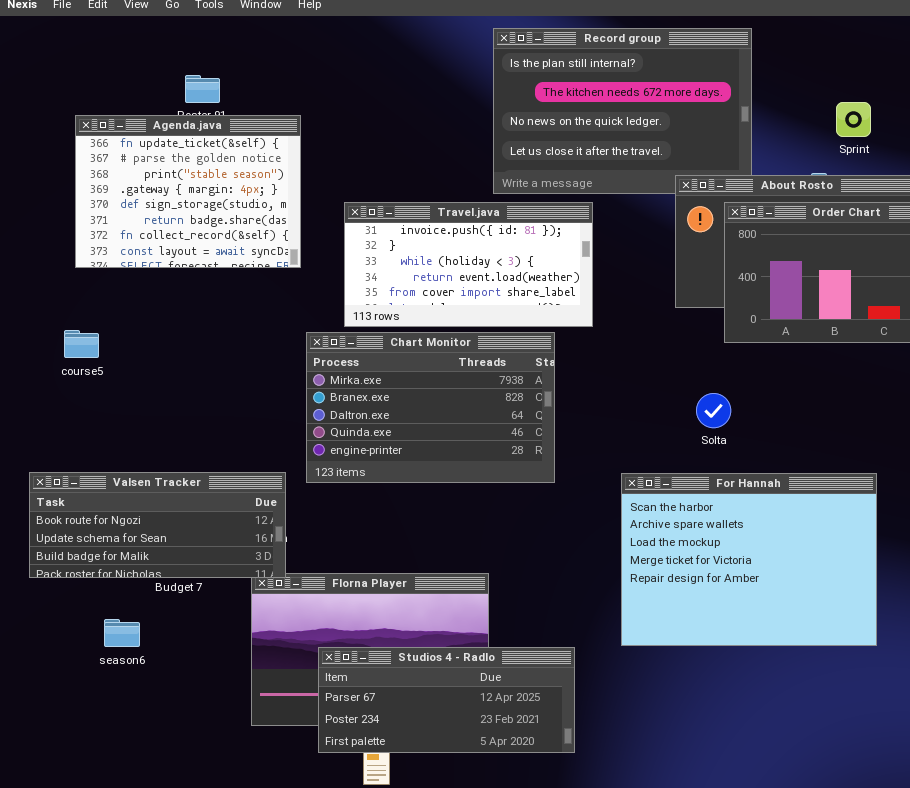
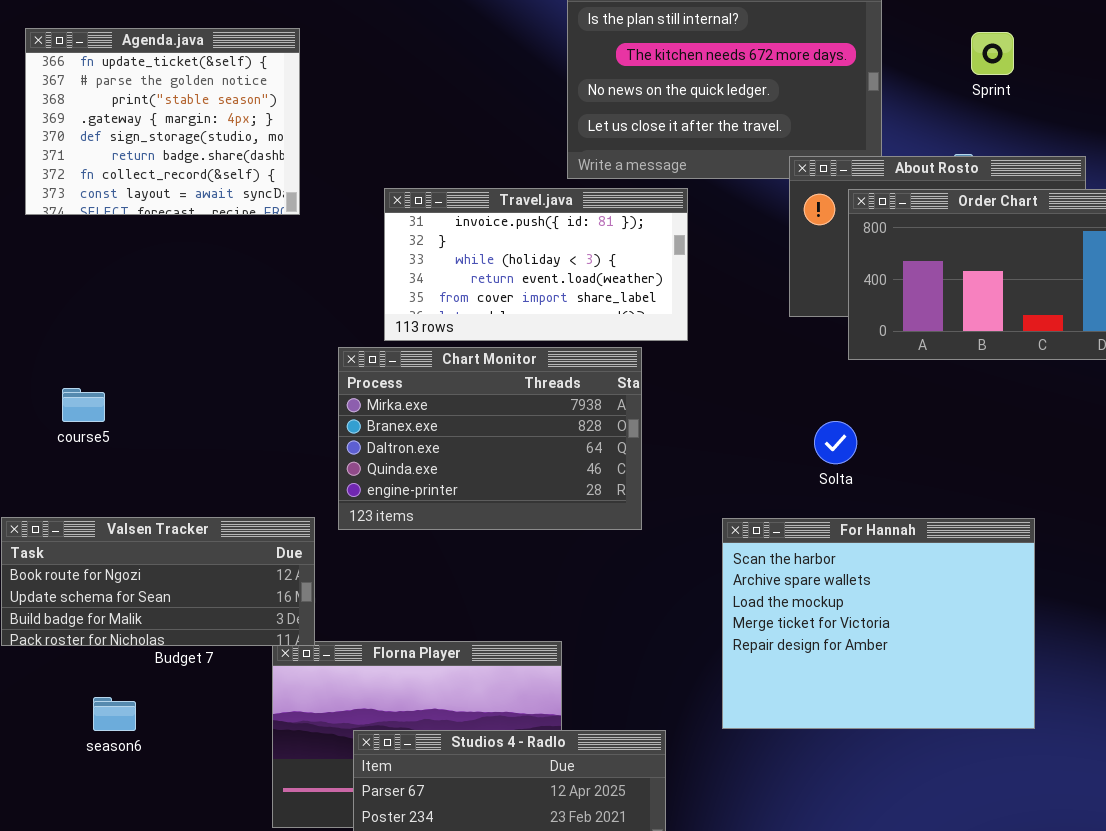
Sprint: [836,102,871,137] -> [971,32,1014,75], moved
Agenda.java: [75,115,301,268] -> [25,28,300,215], moved
course5: [64,330,99,358] -> [62,388,105,422], moved

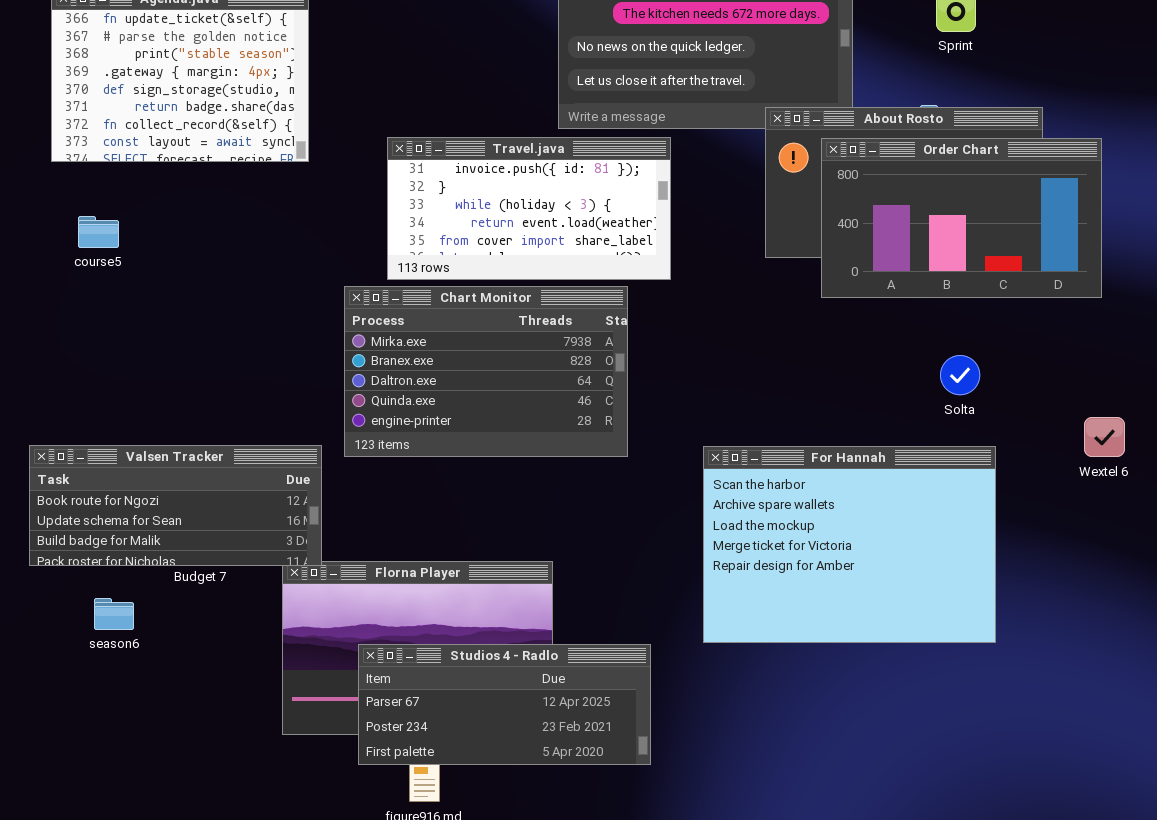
course5: [62,388,105,422] -> [78,216,119,248], moved
Solta: [814,421,857,464] -> [940,355,980,395], moved
season6: [93,697,136,731] -> [94,598,134,630], moved

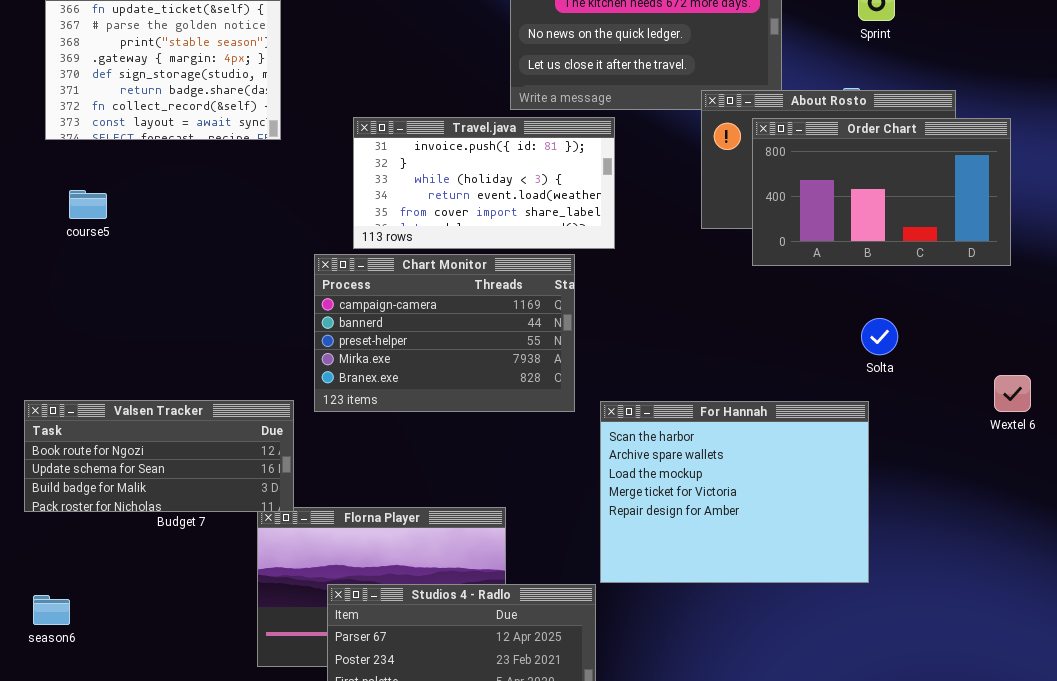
Chart Monitor: [344,286,628,457] -> [314,254,575,412], scrolled up 3 rows
For Hannah: [703,446,996,643] -> [600,401,869,583], moved
season6: [94,598,134,630] -> [33,595,70,625], moved

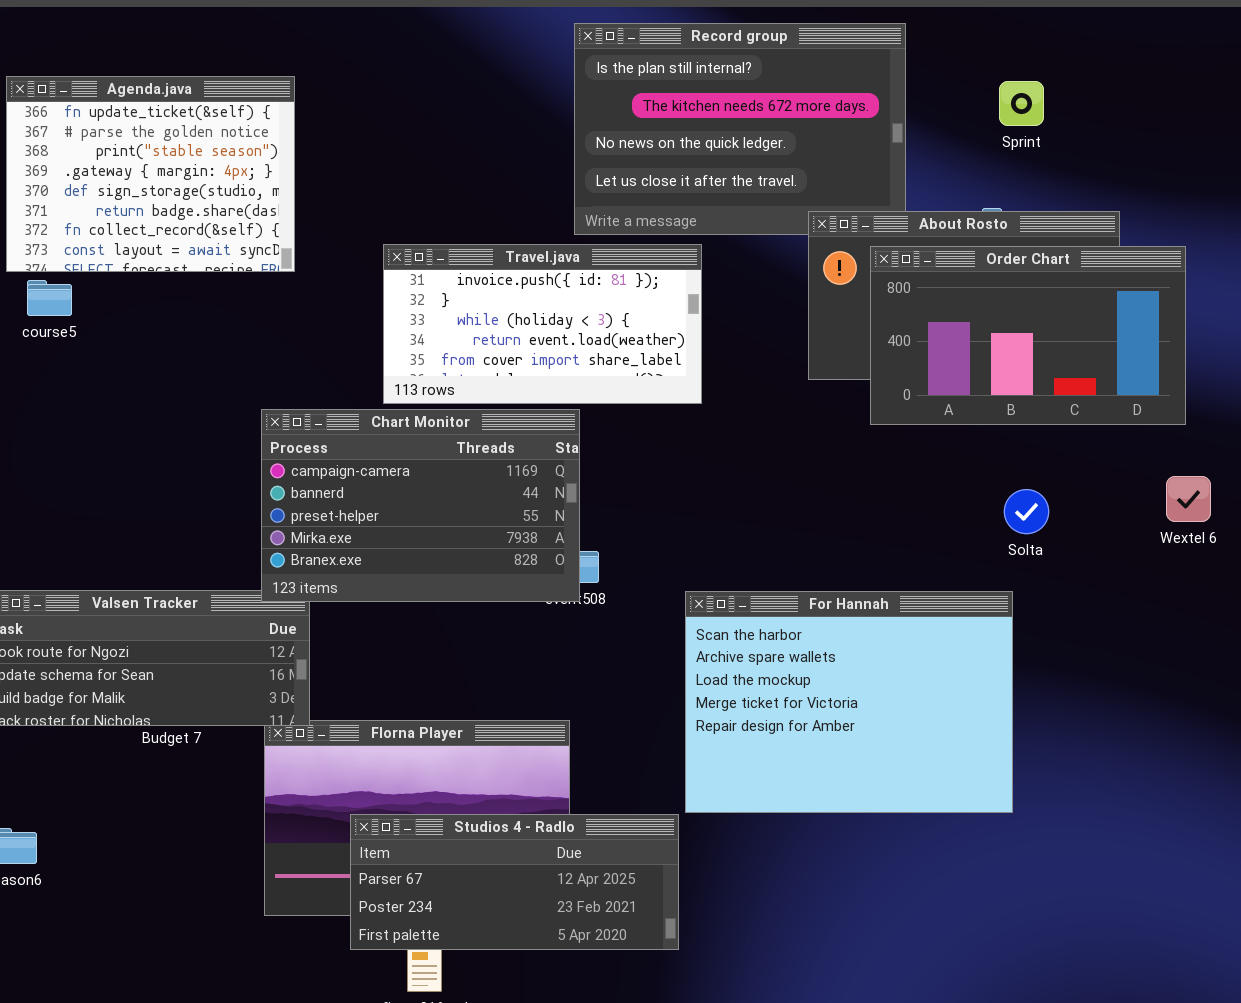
course5: [69,190,107,219] -> [27,280,72,316], moved
Chart Monitor: [314,254,575,412] -> [261,409,580,602], moved
Wextel 6: [994,375,1031,412] -> [1166,476,1211,522], moved

